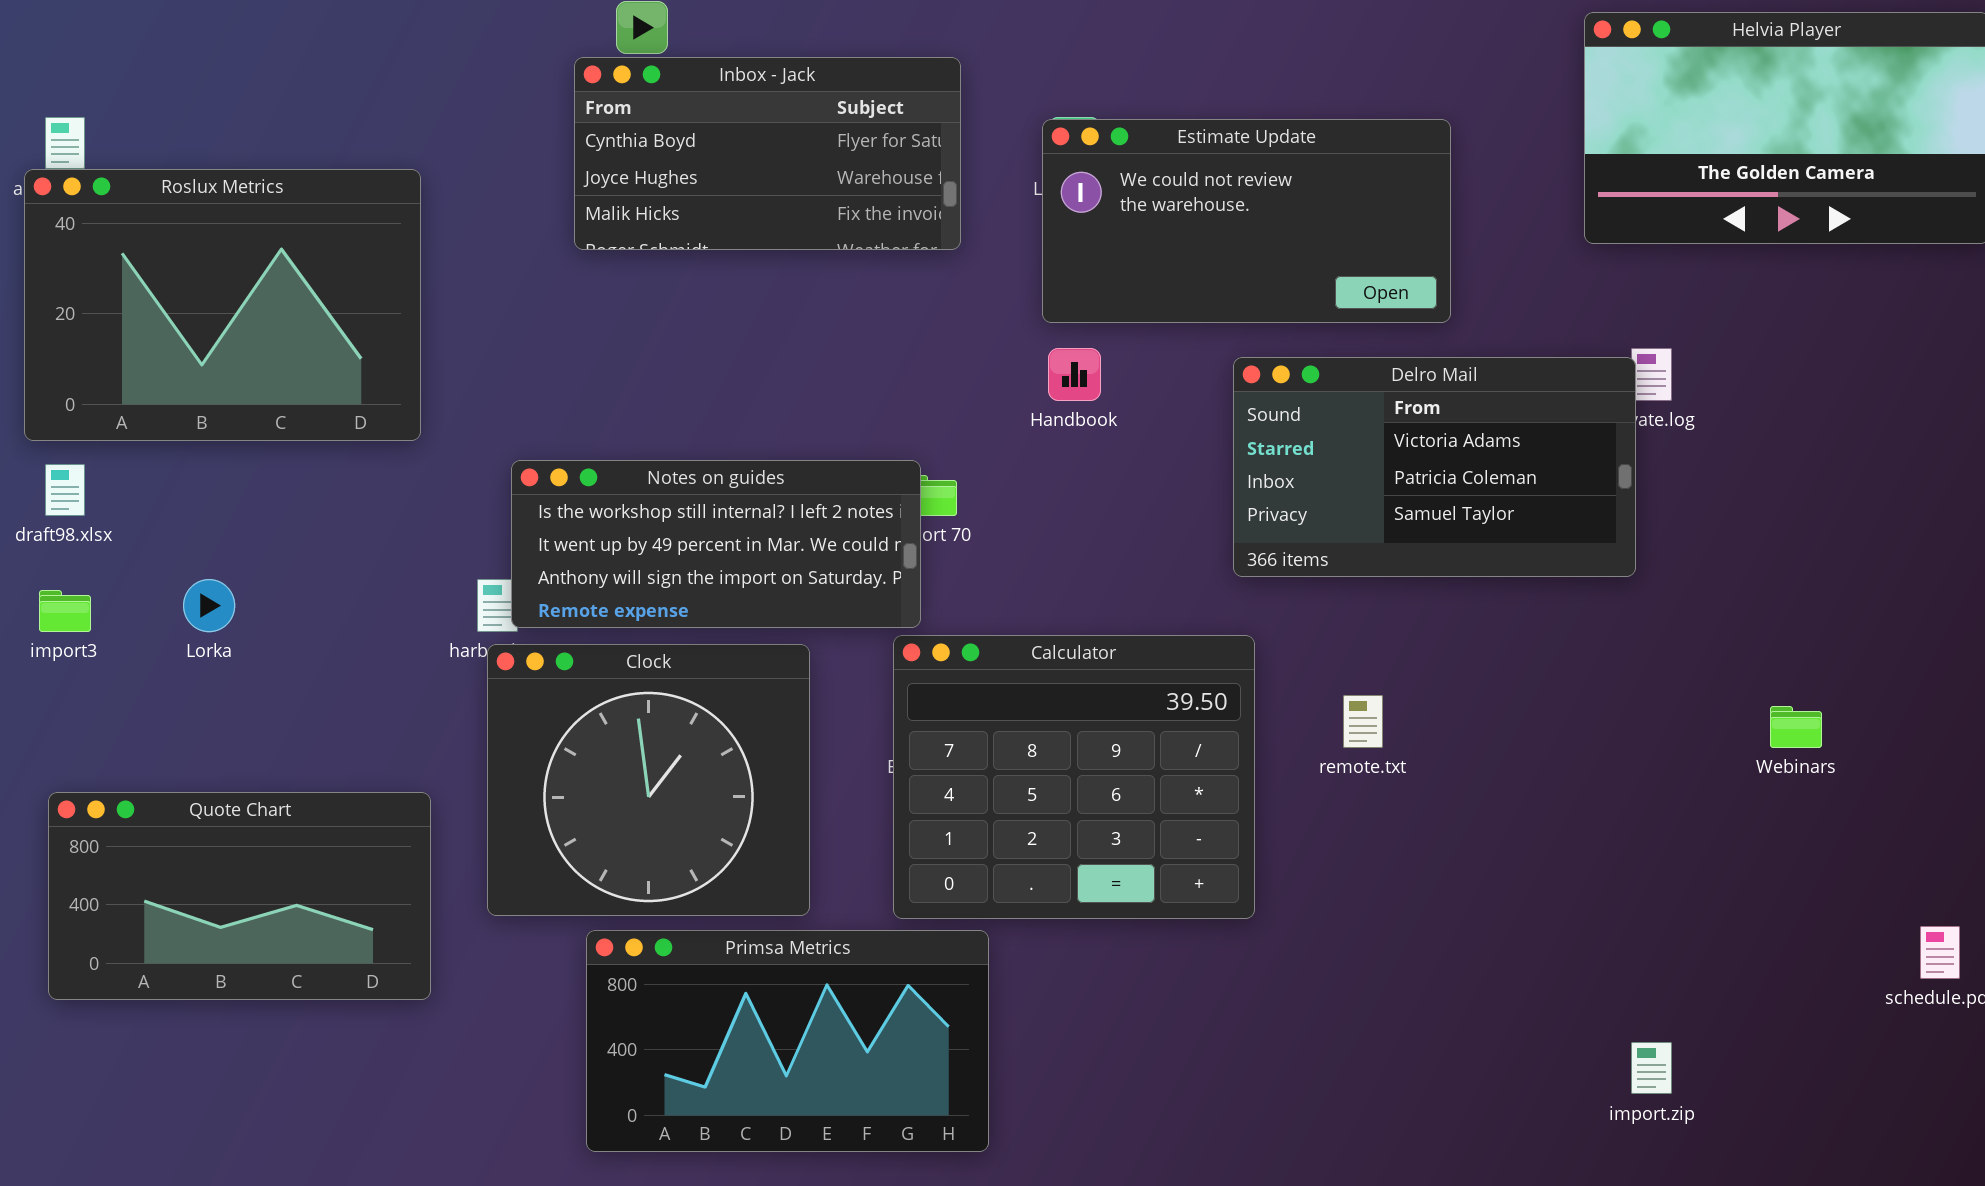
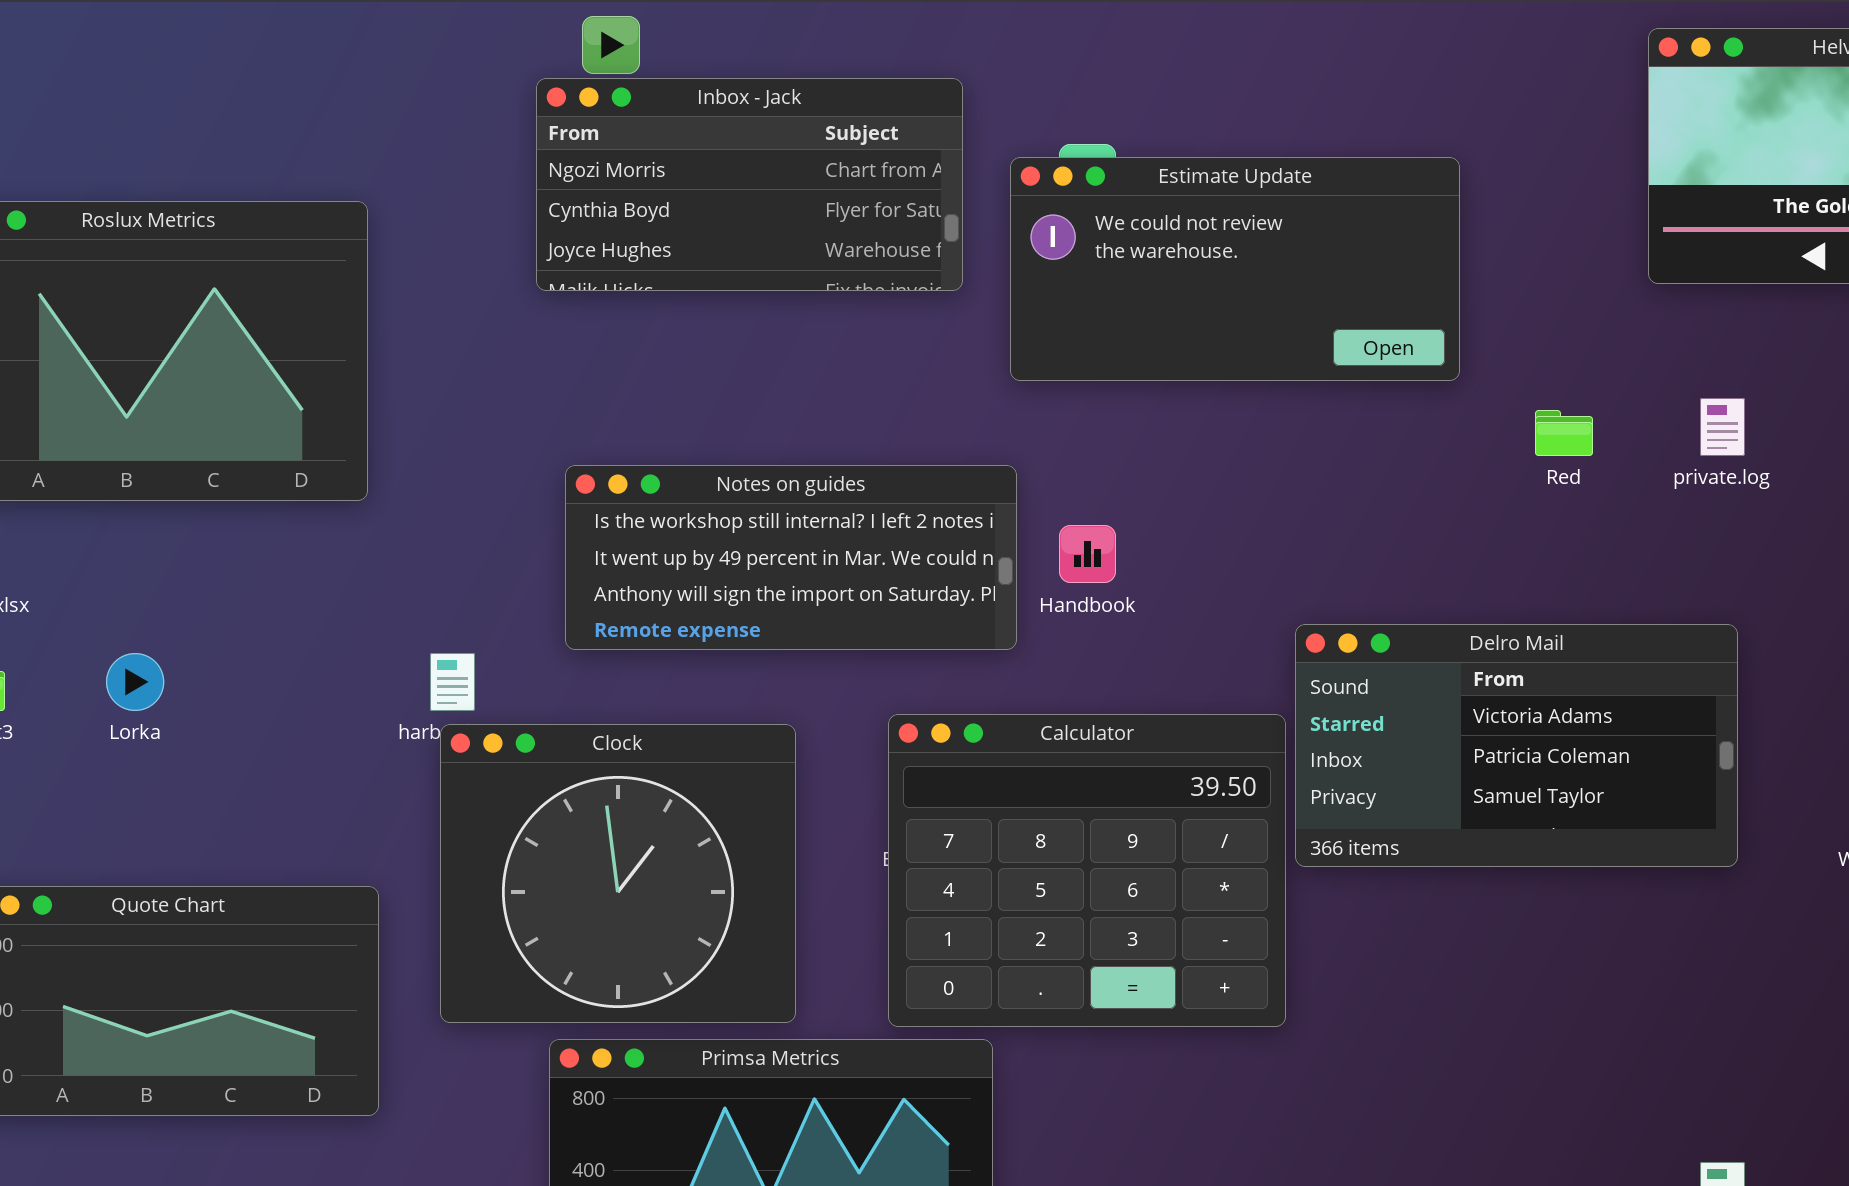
Inbox - Jack: [574,57,961,250] -> [536,78,963,291], scrolled up 1 row
Estimate Update: [1042,119,1451,323] -> [1010,157,1460,381], moved
Handbook: [1048,348,1101,401] -> [1059,525,1116,583], moved
Delro Mail: [1233,357,1636,577] -> [1295,624,1738,867], moved
Notes on guides: [511,460,921,628] -> [565,465,1017,650], moved

